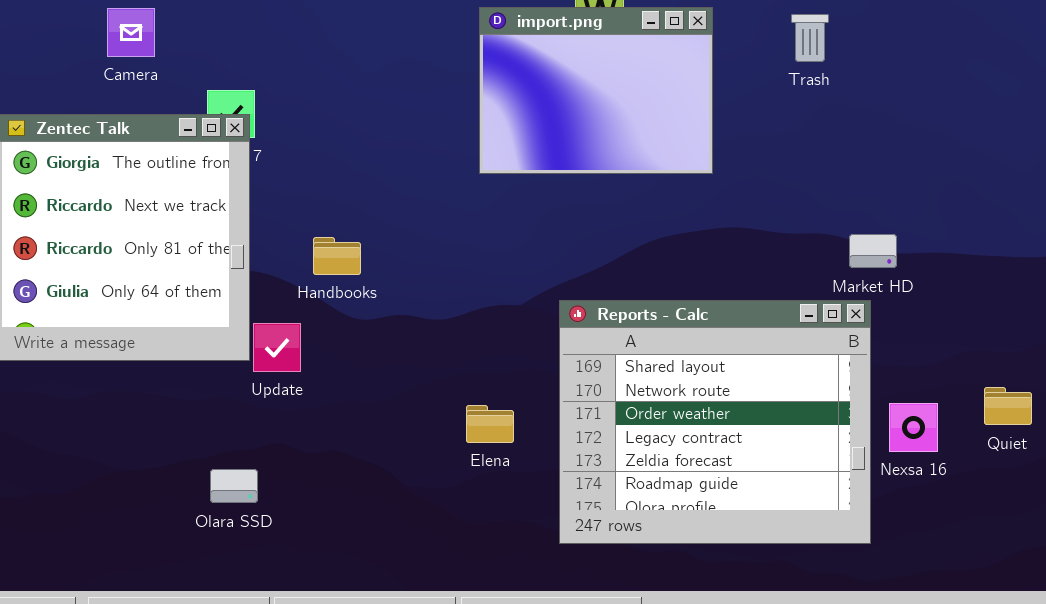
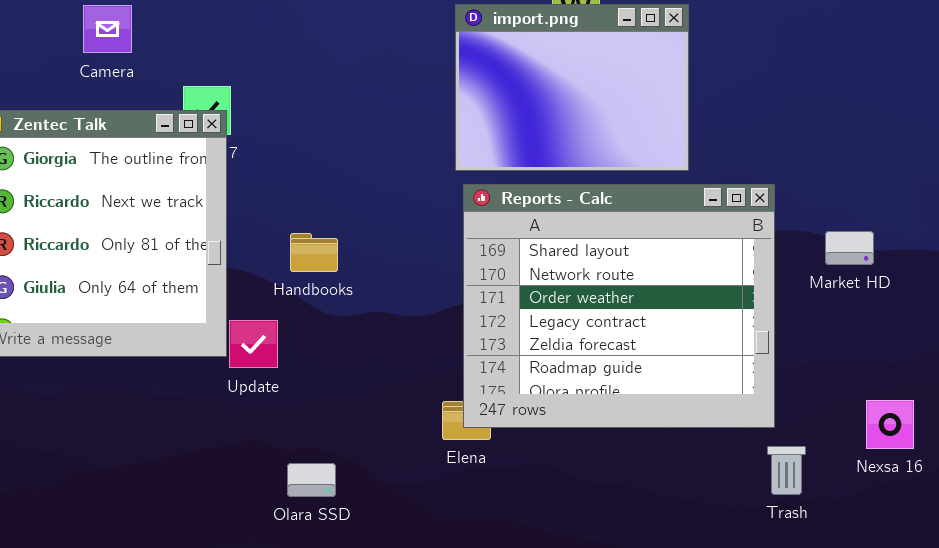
Trash: [791,14,829,62] -> [767,446,806,495], moved
Reports - Calc: [559,300,871,544] -> [463,184,775,428], moved
Olara SSD: [210,469,258,503] -> [287,463,336,497], moved

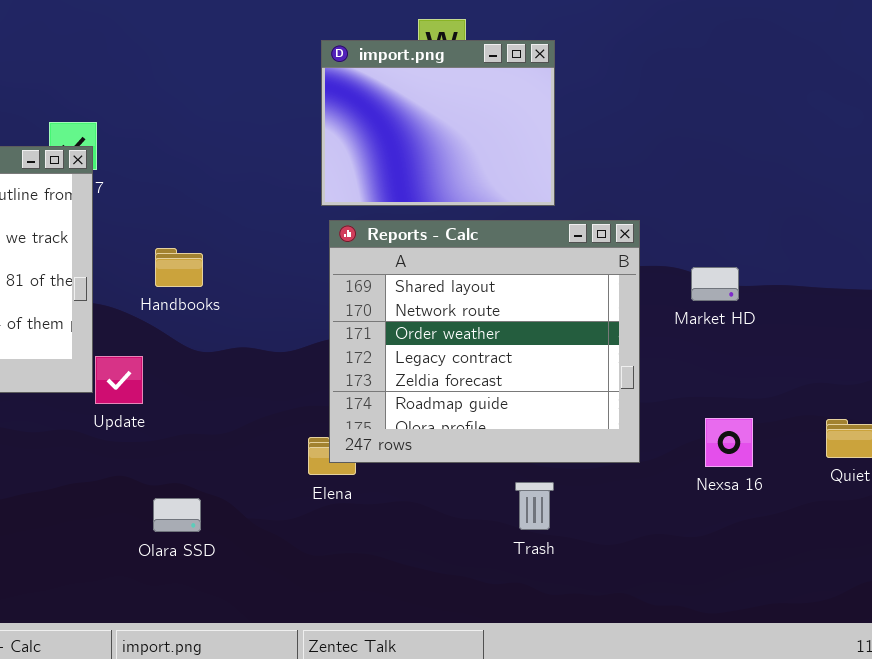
Handbooks: [290,233,338,272] -> [155,248,203,287], moved
Nexsa 16: [866,400,914,449] -> [705,418,753,467], moved
Trash: [767,446,806,495] -> [515,482,554,530], moved

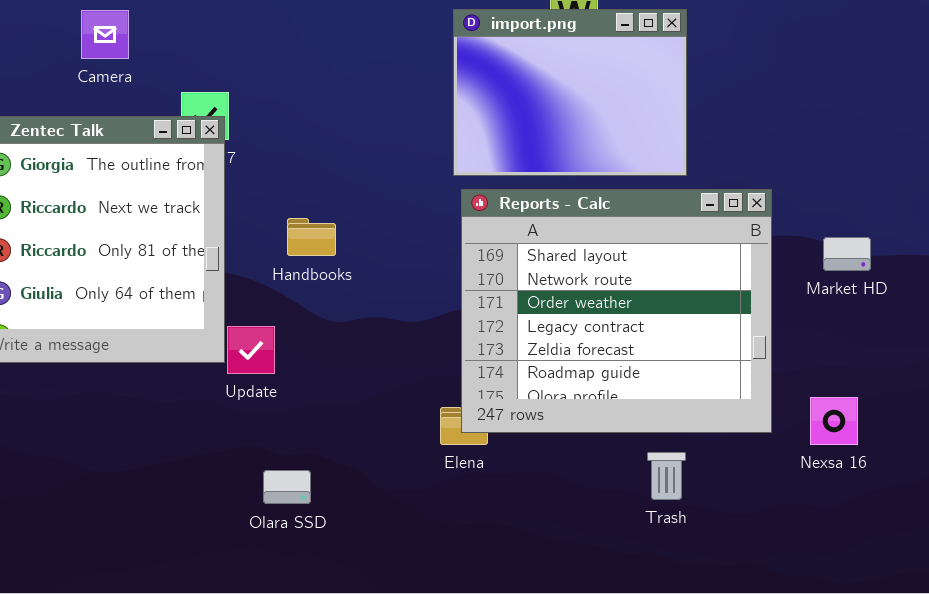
Nexsa 16: [705,418,753,467] -> [810,397,858,445], moved
Olara SSD: [153,498,201,532] -> [263,470,311,504], moved

